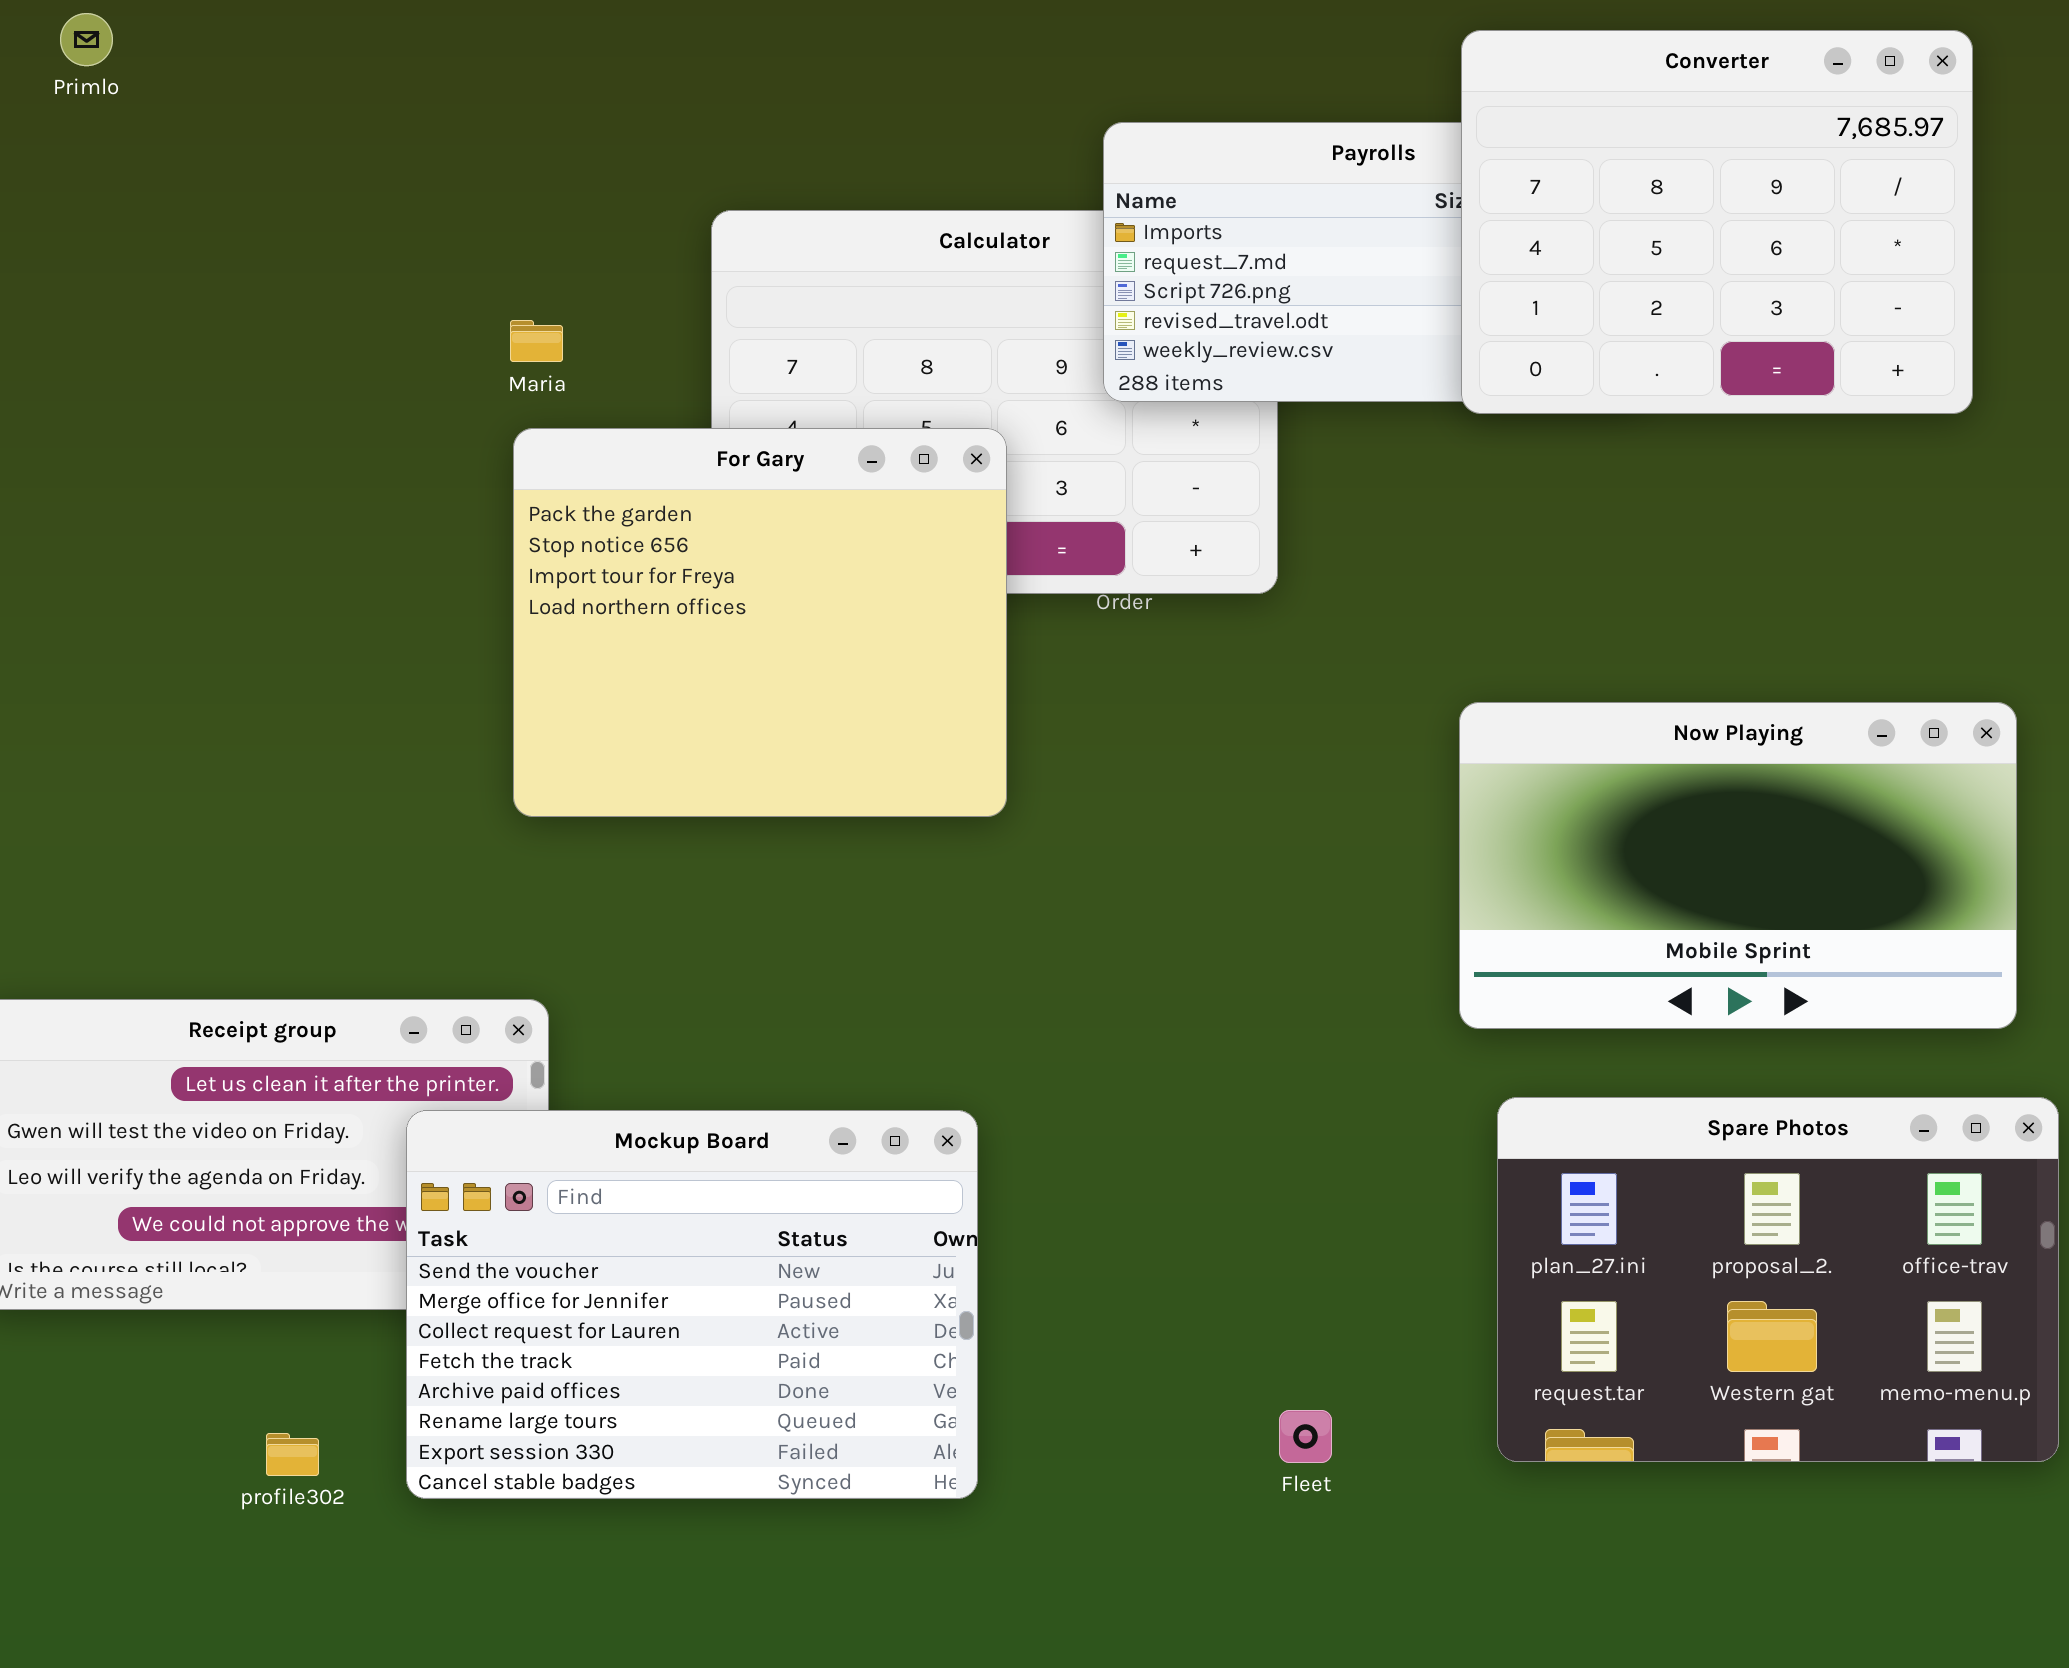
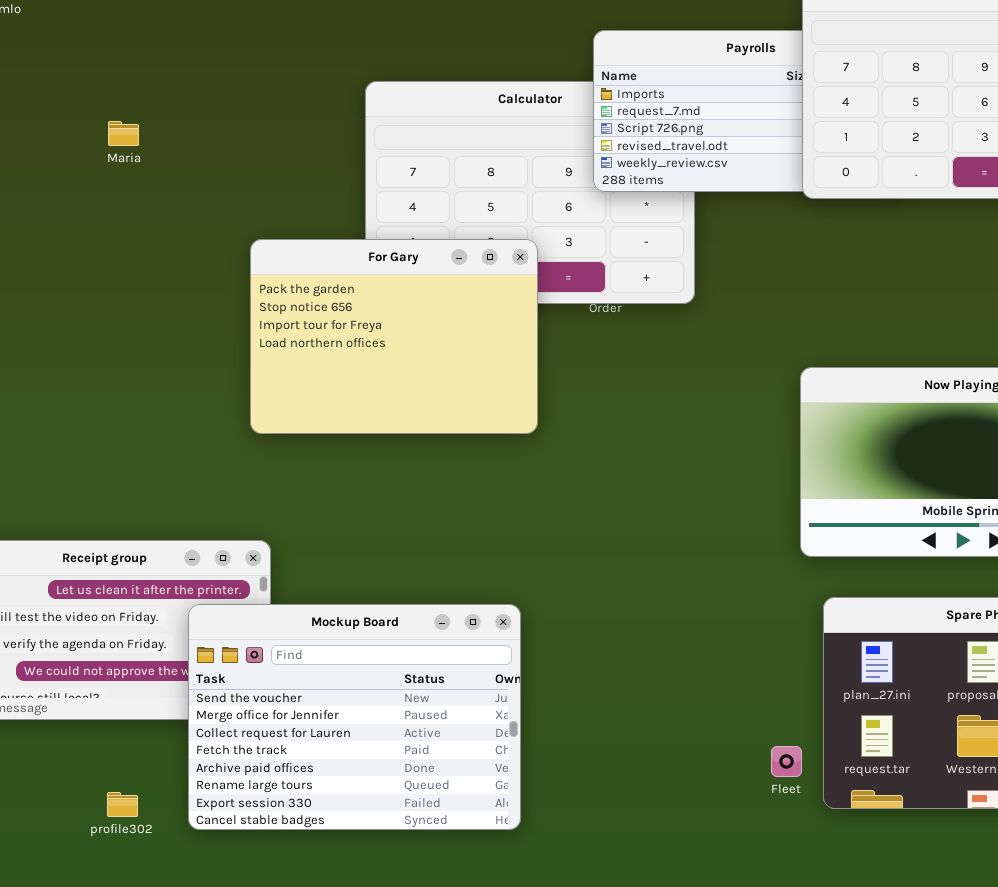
Maria: [510,320,563,362] -> [108,121,139,146], moved
For Gary: [513,428,1007,817] -> [250,239,538,434], resized
Fleet: [1279,1410,1332,1463] -> [771,746,802,777], moved

